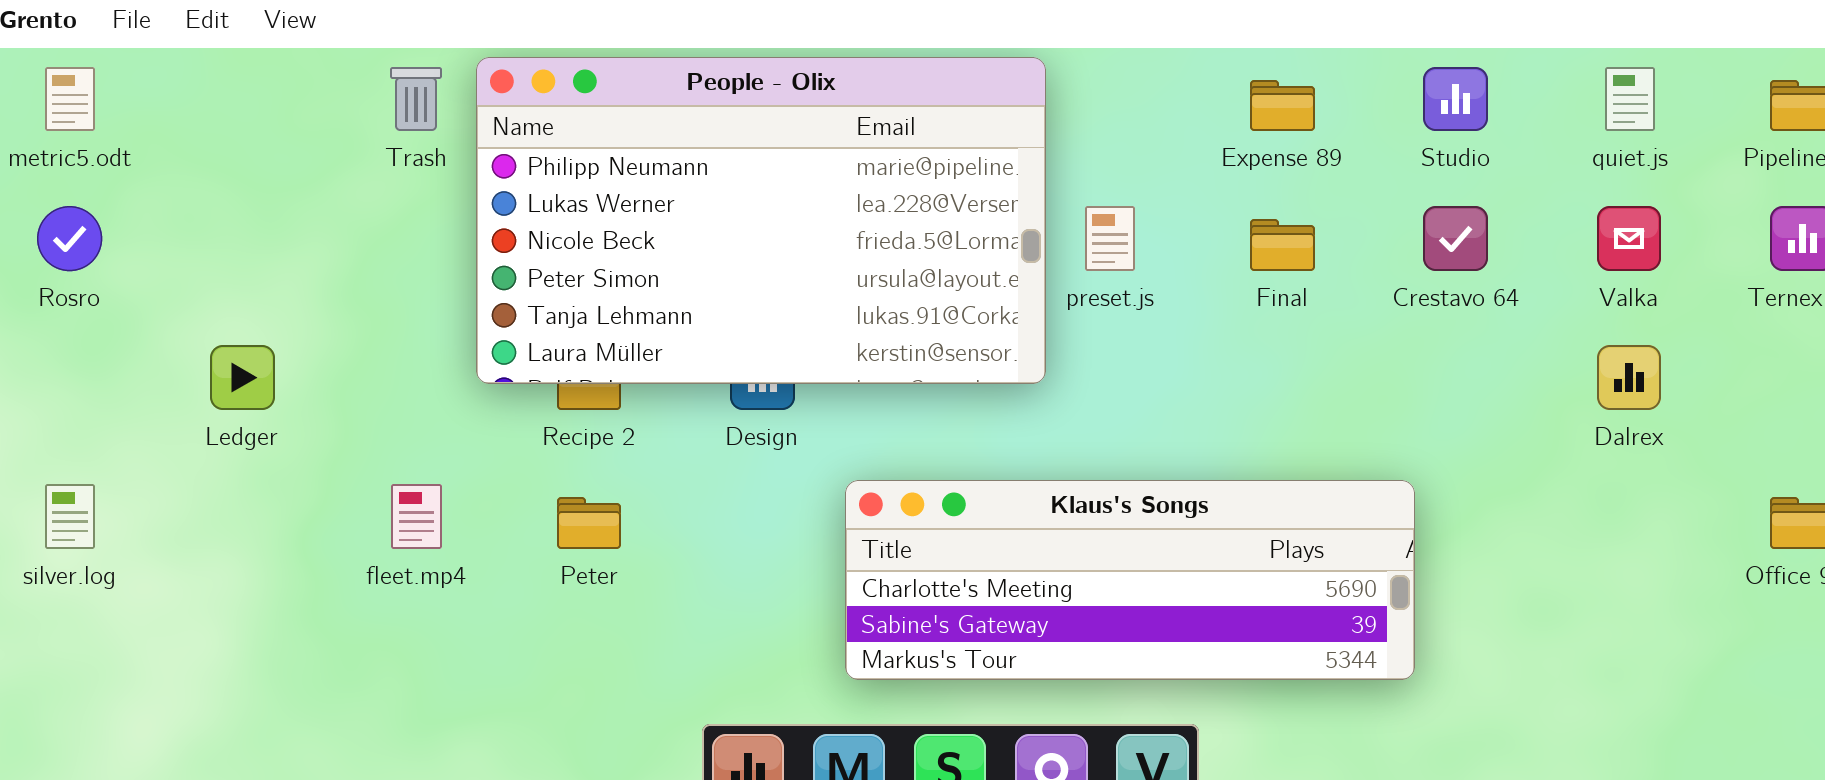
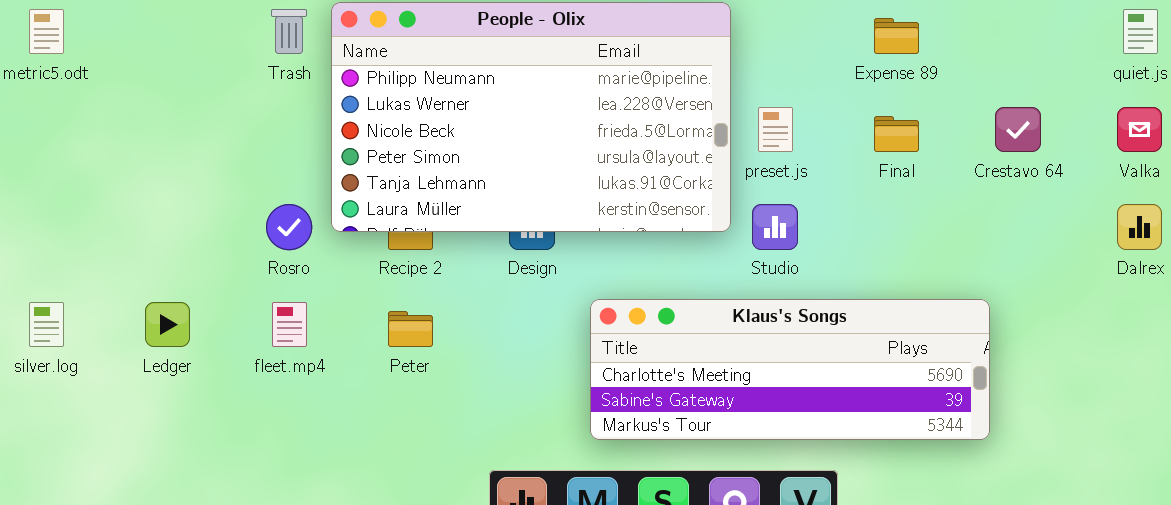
Studio: [1423,67,1488,131] -> [752,204,798,250], moved
Rosro: [37,206,102,271] -> [266,204,312,250], moved
Ledger: [210,345,275,410] -> [145,302,190,347], moved

